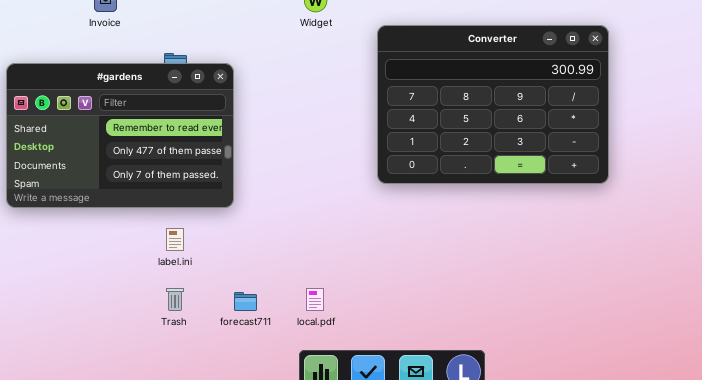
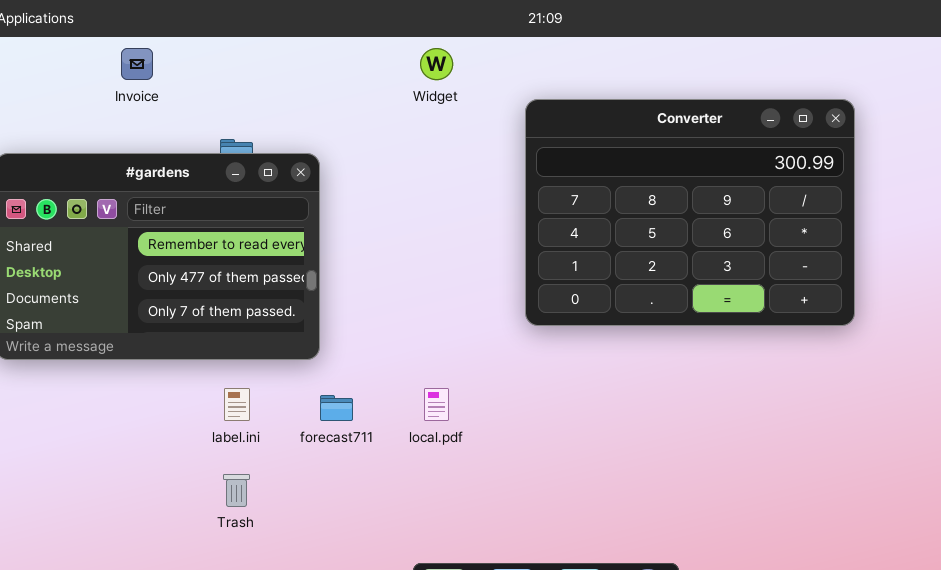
local.pdf: [306,288,324,311] -> [424,388,449,421], moved
forecast711: [234,292,257,311] -> [320,395,353,421], moved

